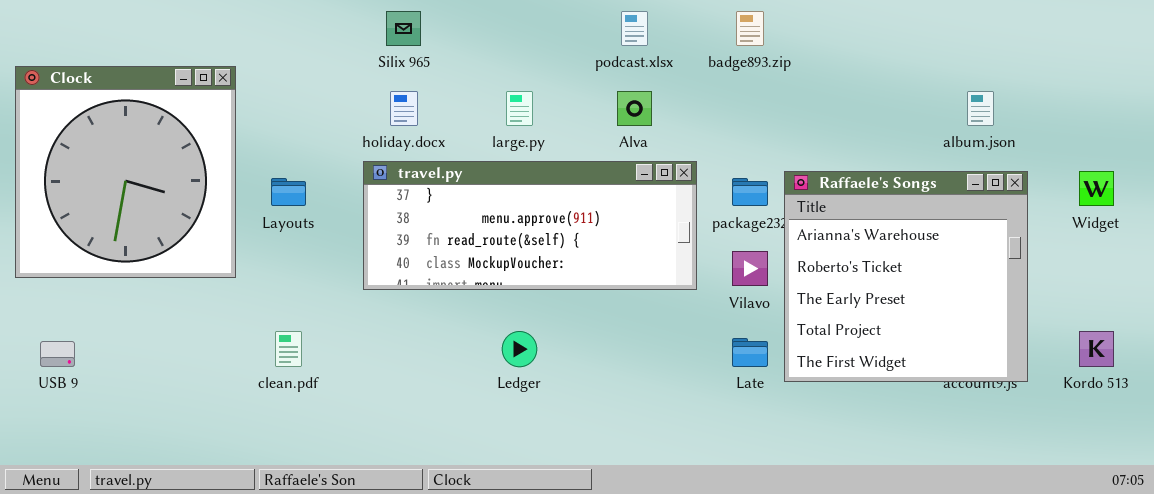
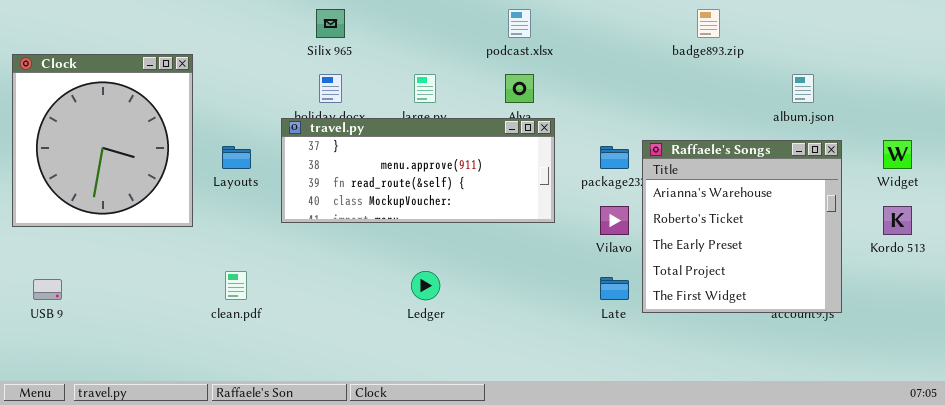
badge893.zip: [736,11,764,46] -> [697,9,720,38], moved
travel.py: [363,161,697,290] -> [281,118,555,223], moved
Kordo 513: [1079,331,1114,367] -> [883,206,912,235], moved

